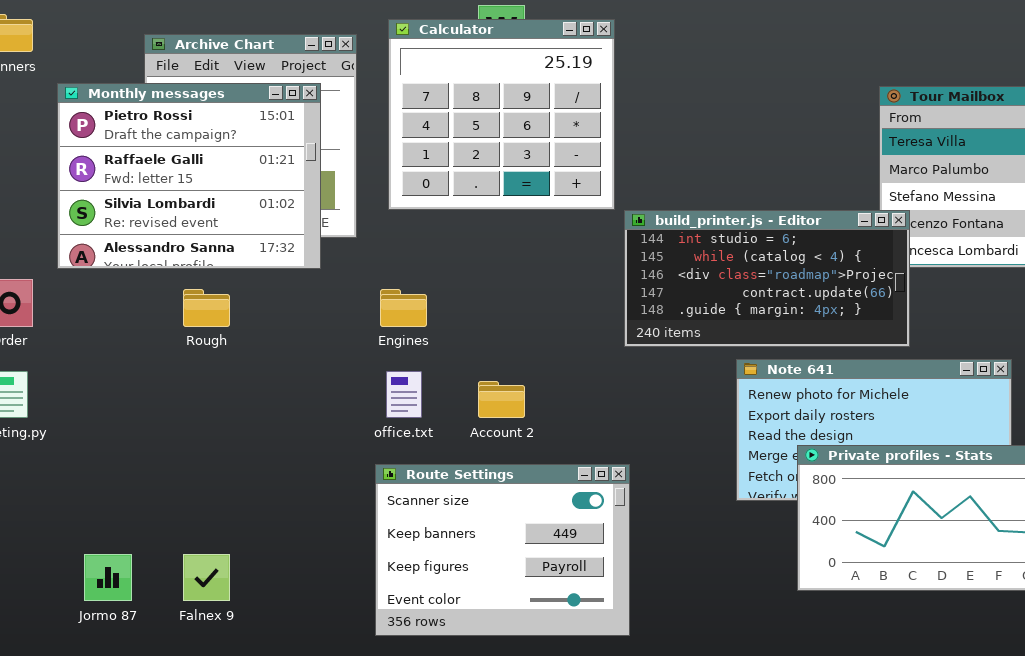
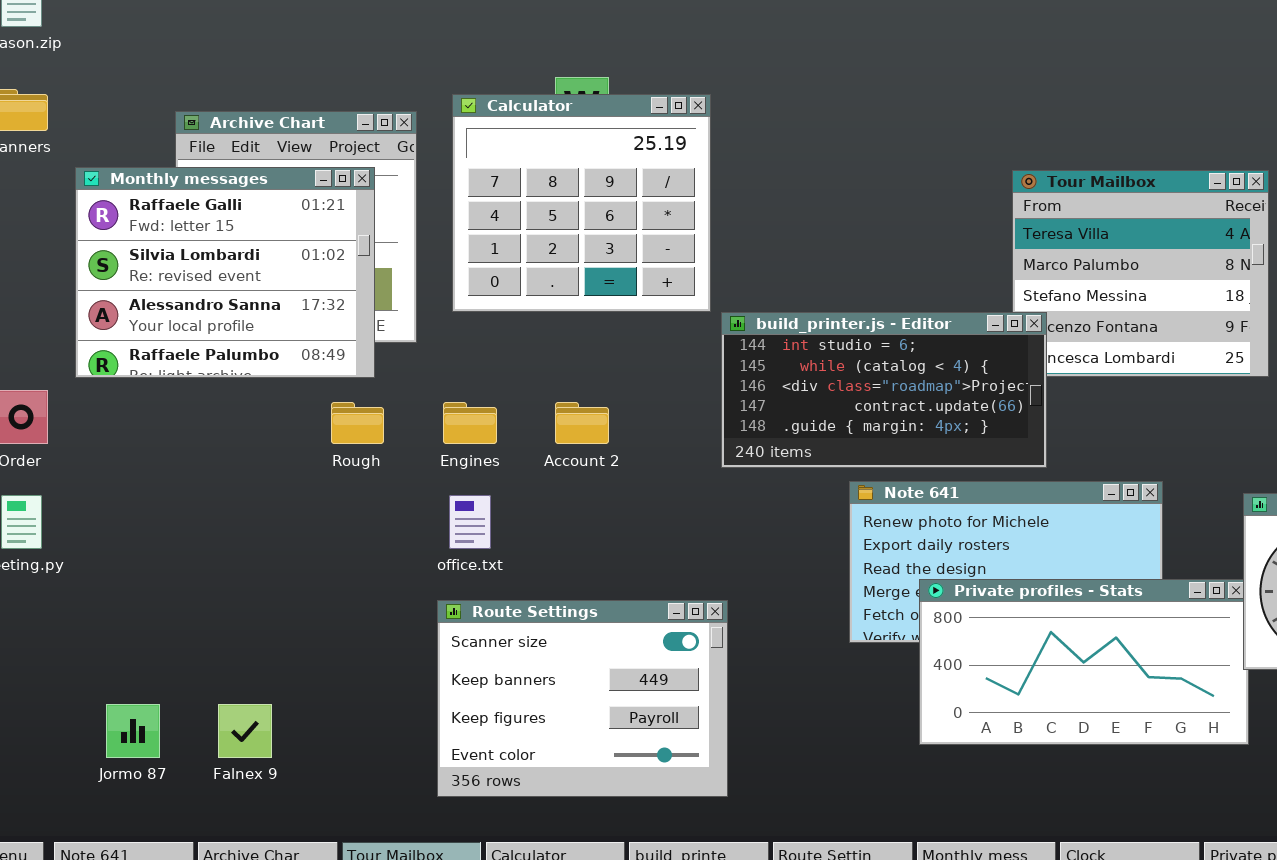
Monthly messages: [57,83,321,269] -> [75,167,375,378], scrolled down 1 row
Rough: [183,289,230,327] -> [331,402,384,444], moved
Account 2: [478,381,525,418] -> [555,402,609,444], moved

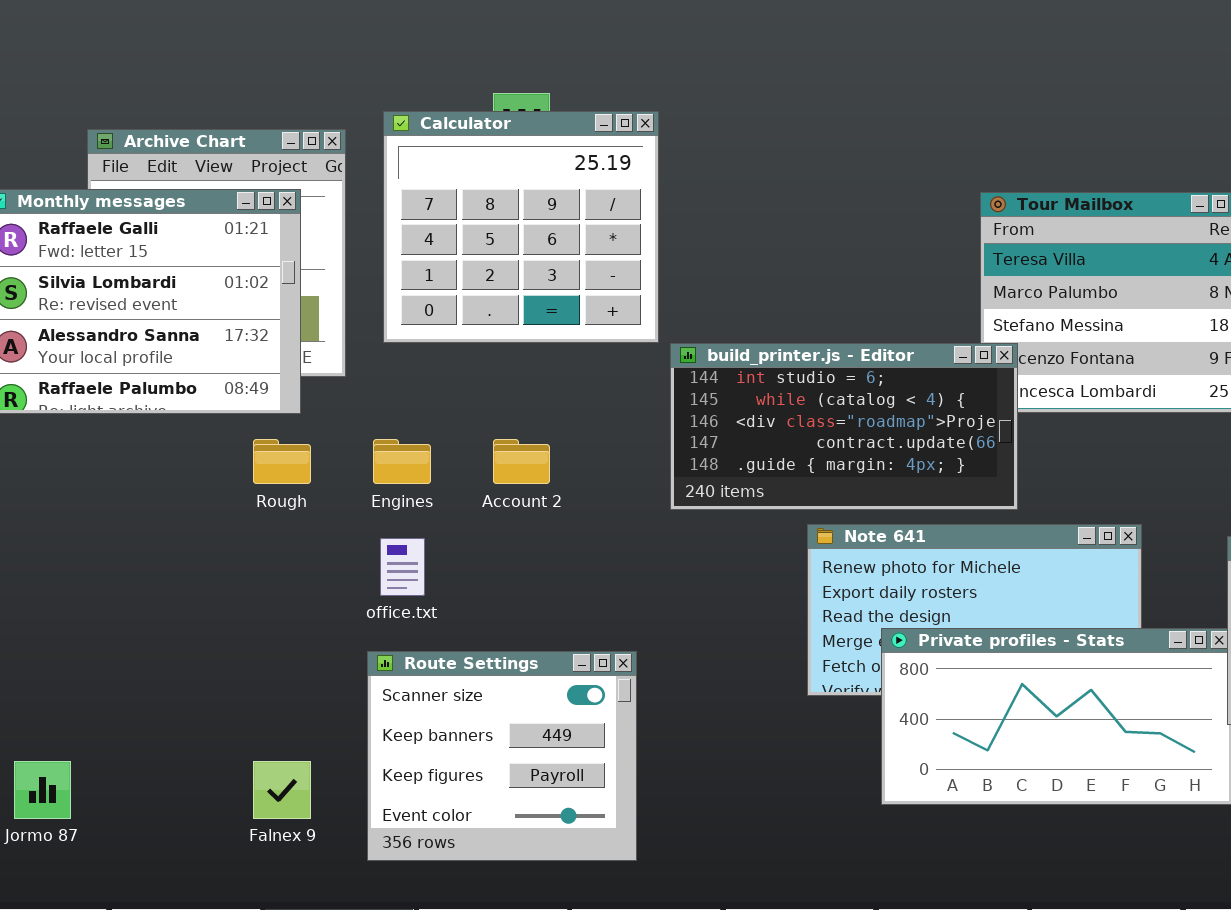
Route Settings: [437,600,728,797] -> [367,651,637,861], resized
Falnex 9: [218,704,272,758] -> [253,761,311,819], moved

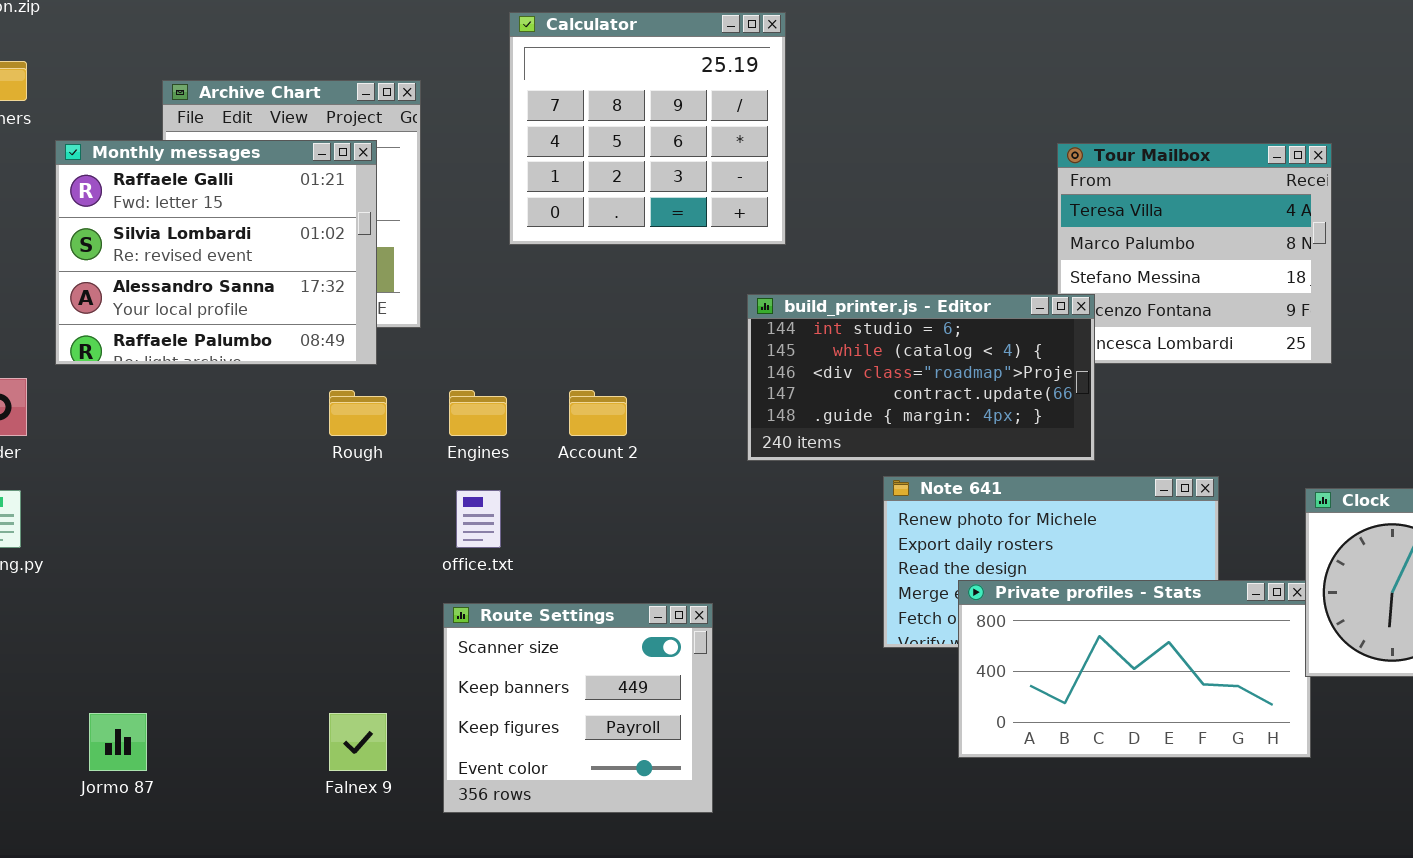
Calculator: [383,111,659,343] -> [509,12,786,245], moved

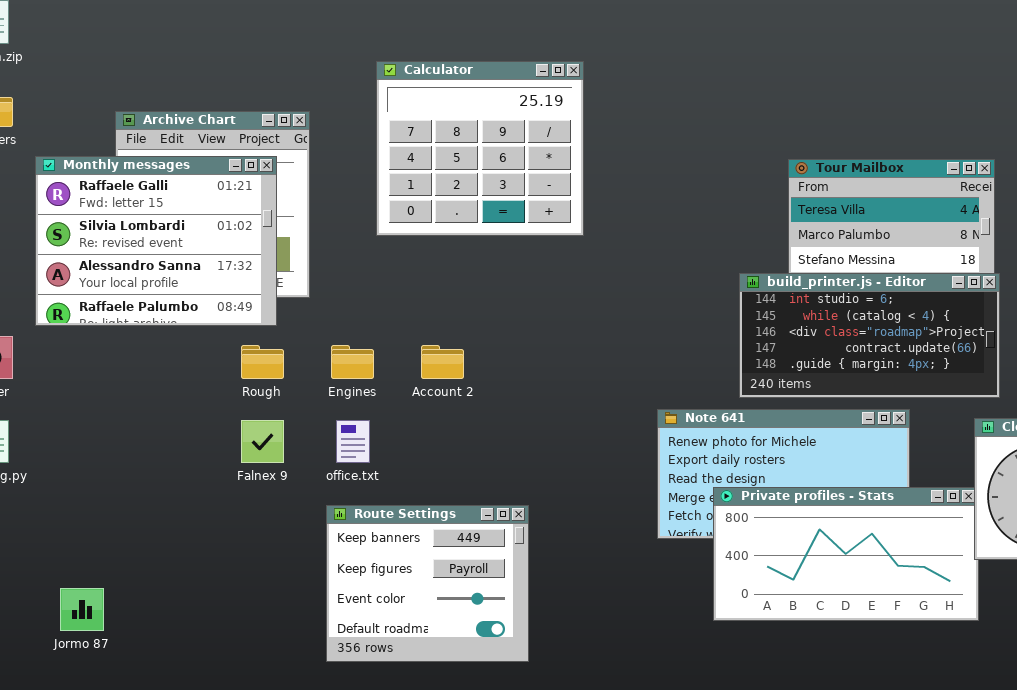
build_printer.js - Editor: [747,294,1095,461] -> [739,273,1000,398], moved
Route Settings: [443,603,713,813] -> [326,505,529,662], scrolled down 1 row
Falnex 9: [329,713,387,771] -> [241,420,284,463], moved

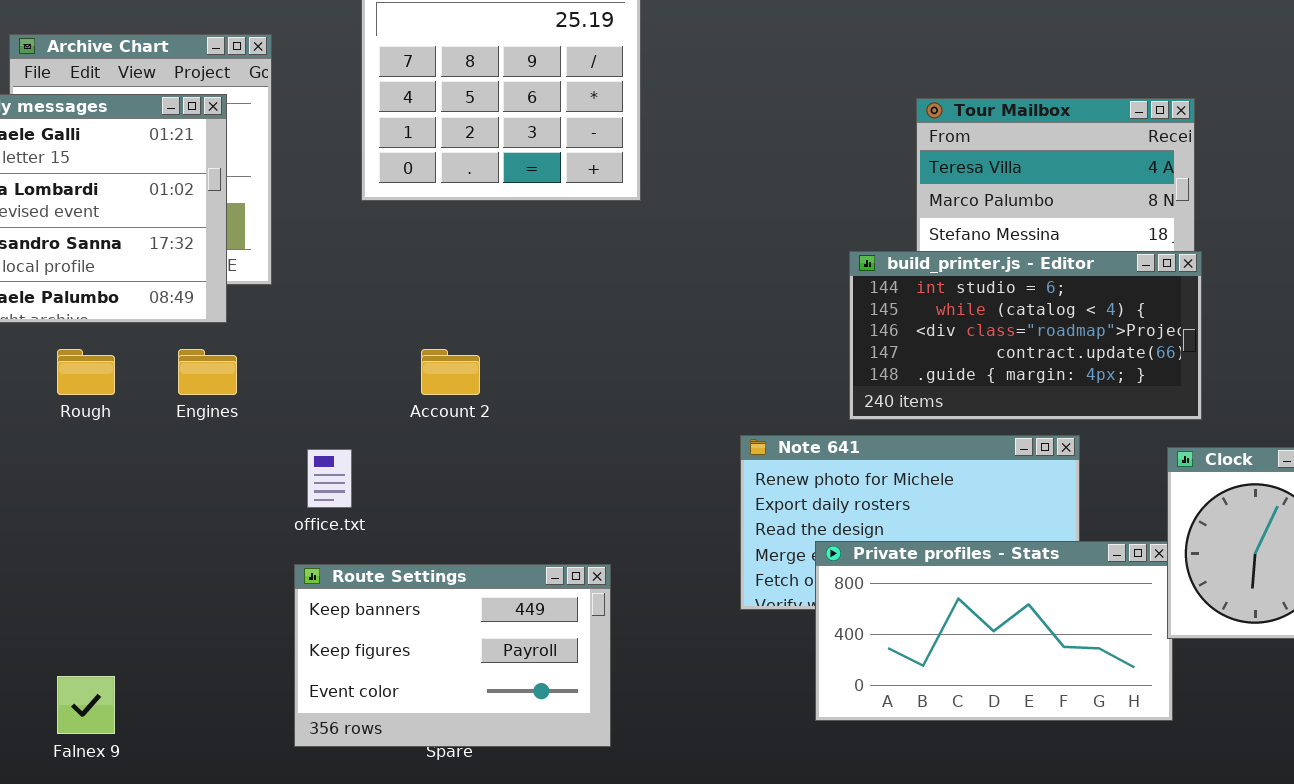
Rough: [241,345,284,379] -> [57,349,115,395], moved
Engines: [331,345,374,379] -> [178,349,237,395], moved
Falnex 9: [241,420,284,463] -> [57,676,115,734], moved
Route Settings: [326,505,529,662] -> [294,564,611,747], resized

